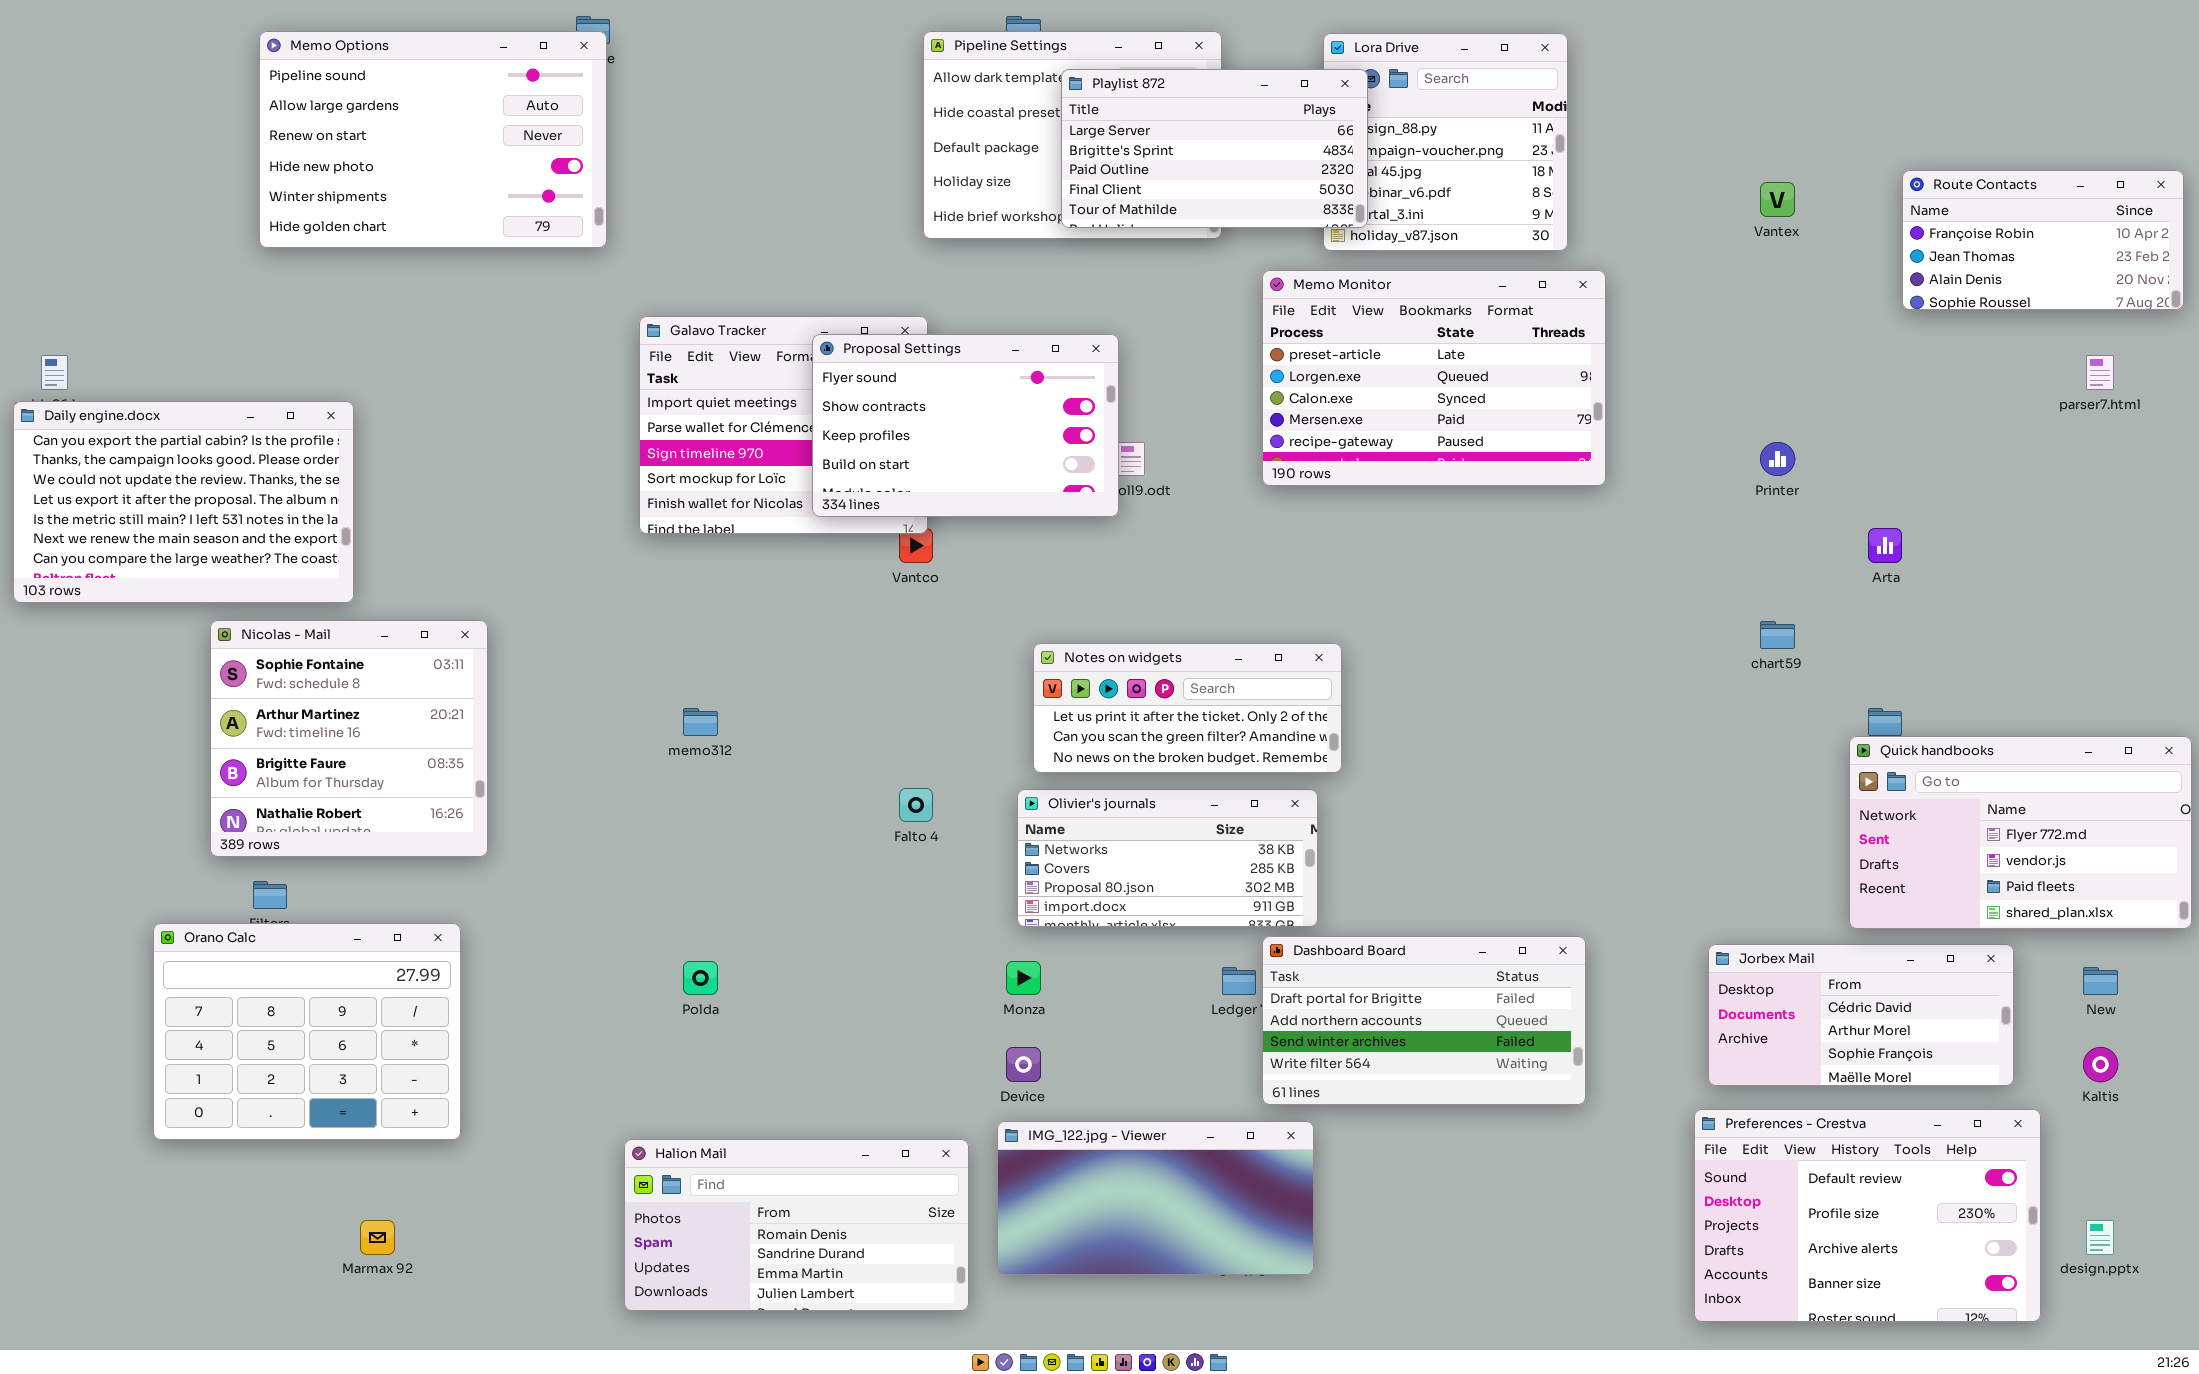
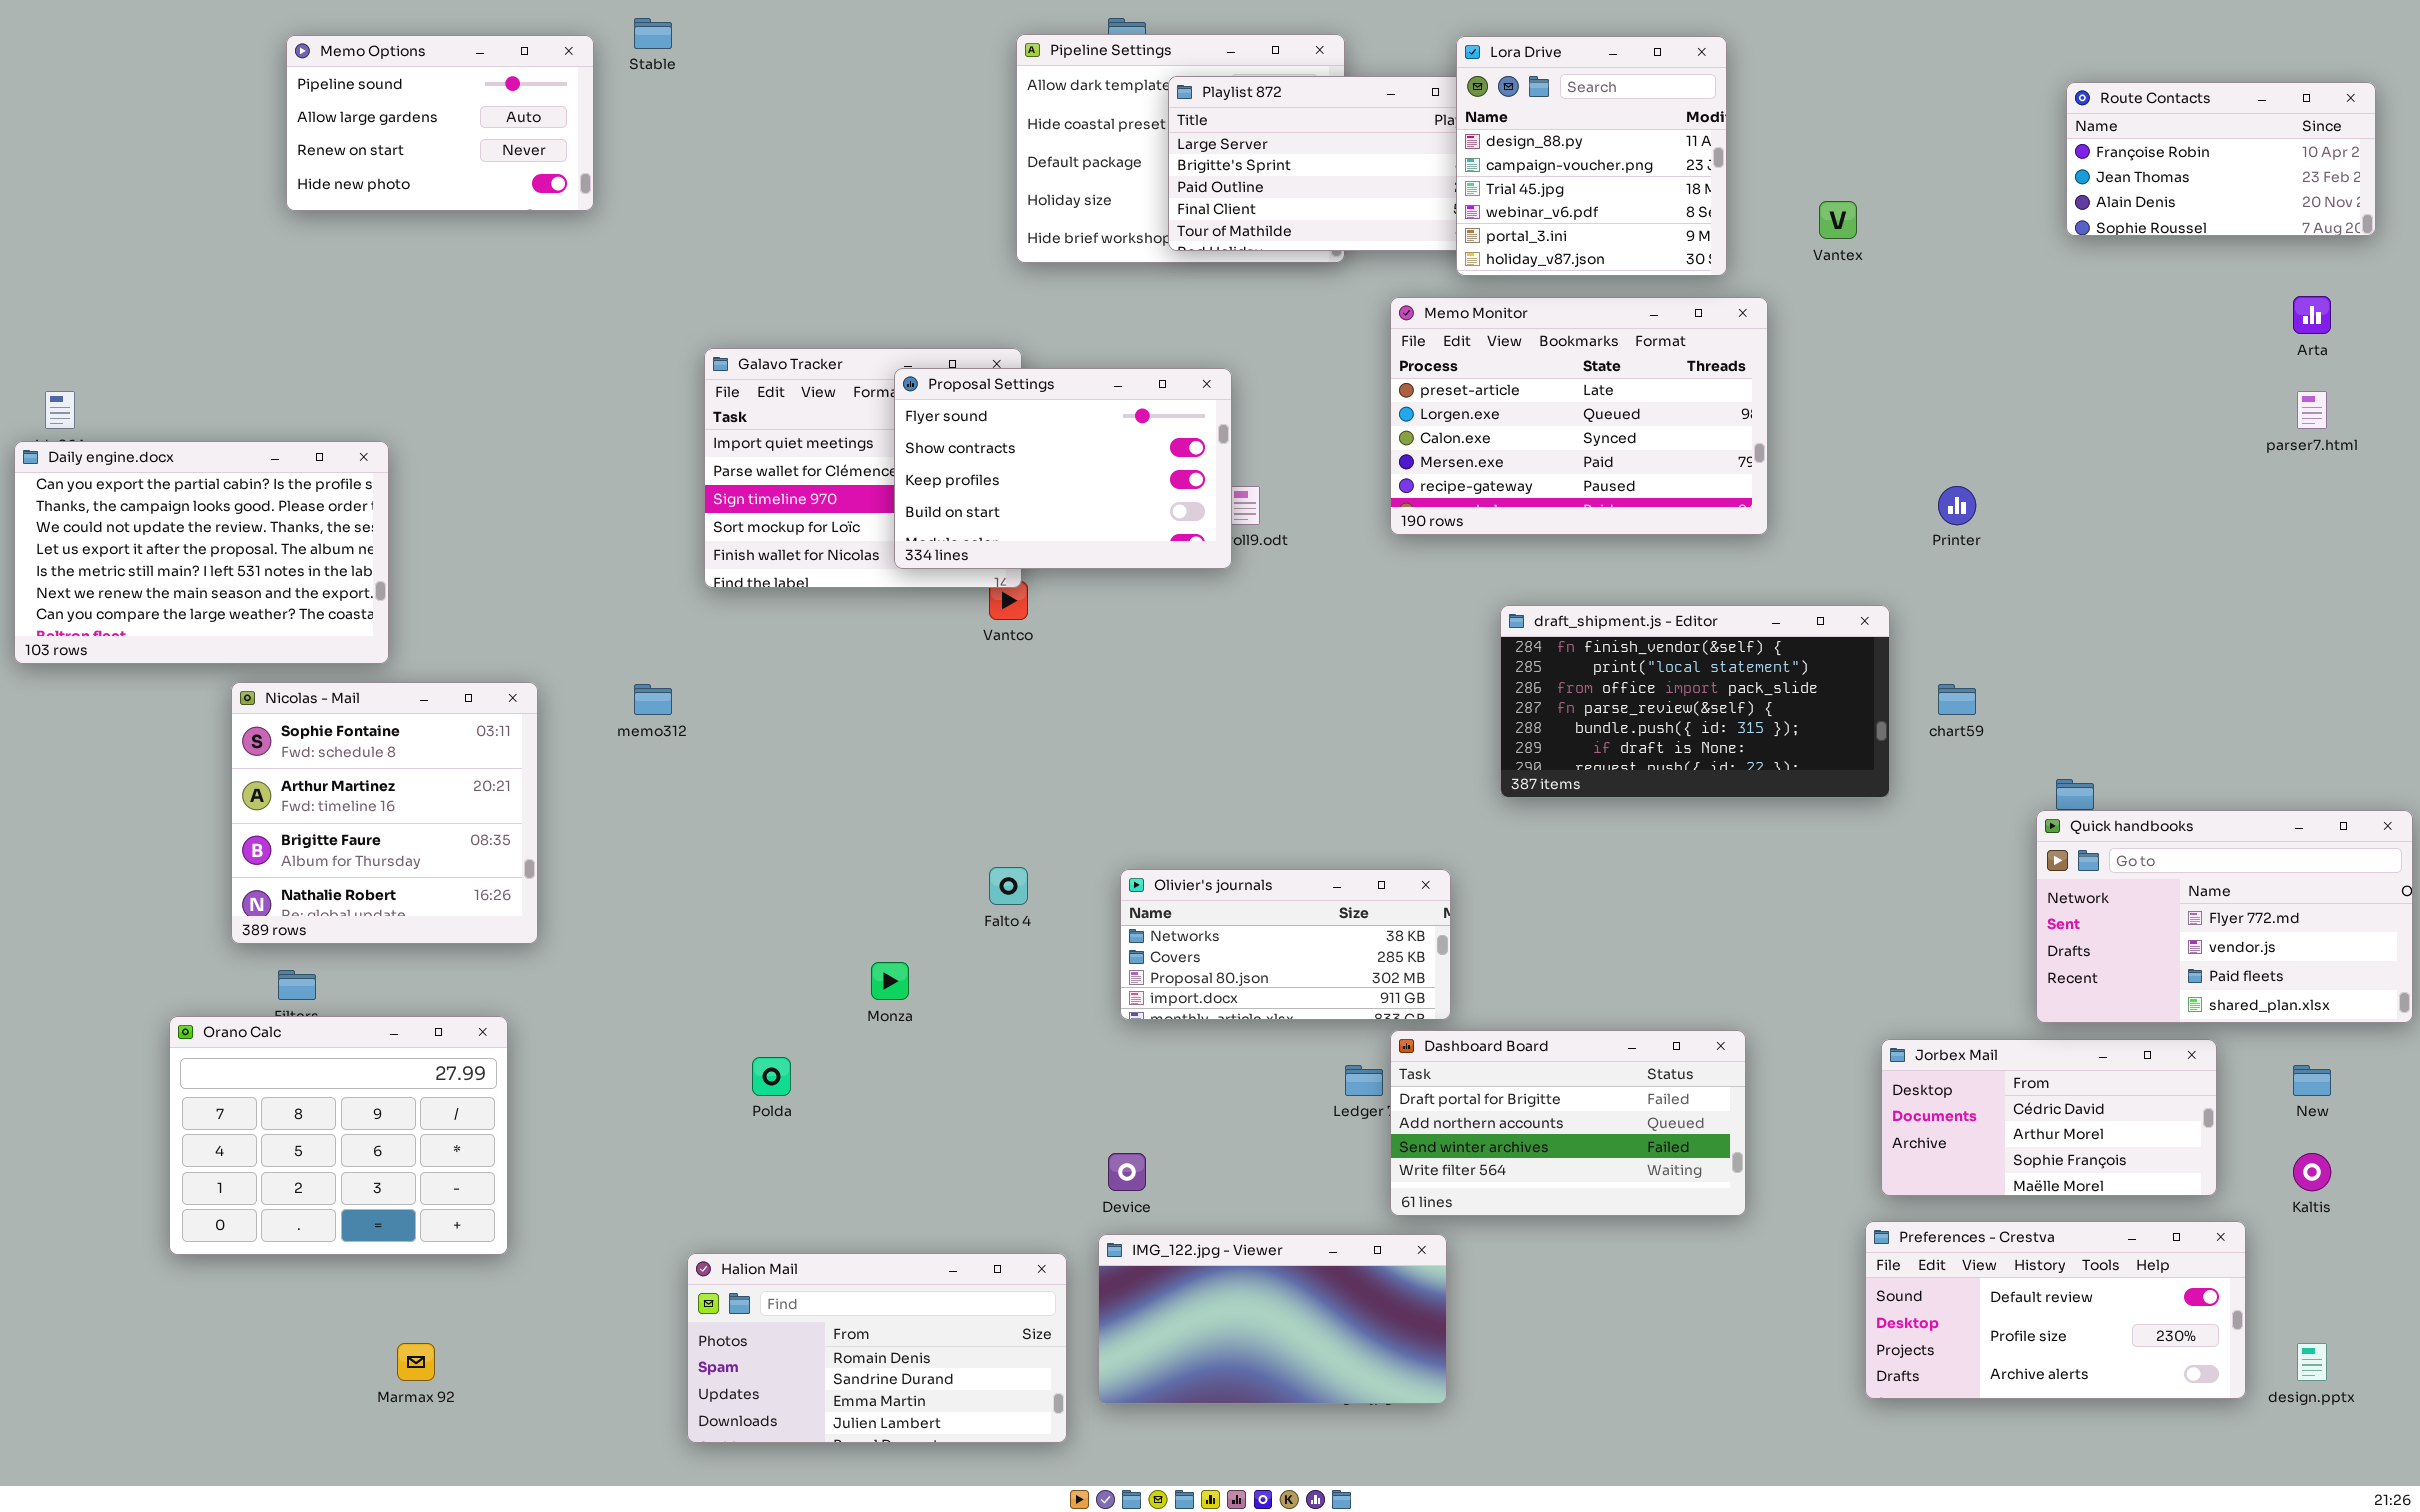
Memo Options: [259,31,607,248] -> [286,35,594,211], resized
Lora Drive: [1323,33,1568,251] -> [1456,36,1727,276], raised
Route Contacts: [1902,170,2184,310] -> [2066,82,2376,236], moved
Vantex: [1760,182,1795,217] -> [1819,201,1857,239], moved
Arta: [1868,528,1902,563] -> [2293,296,2331,334], moved
draft_shipment.js - Editor: none -> [1500,605,1890,798], opened
Notes on widgets: [1033,643,1342,773] -> none, closed
memo312: [683,708,718,736] -> [634,684,672,715], moved
Monza: [1006,961,1041,995] -> [871,962,909,1000], moved
Preferences - Crestva: [1694,1109,2041,1322] -> [1865,1221,2246,1399], resized

